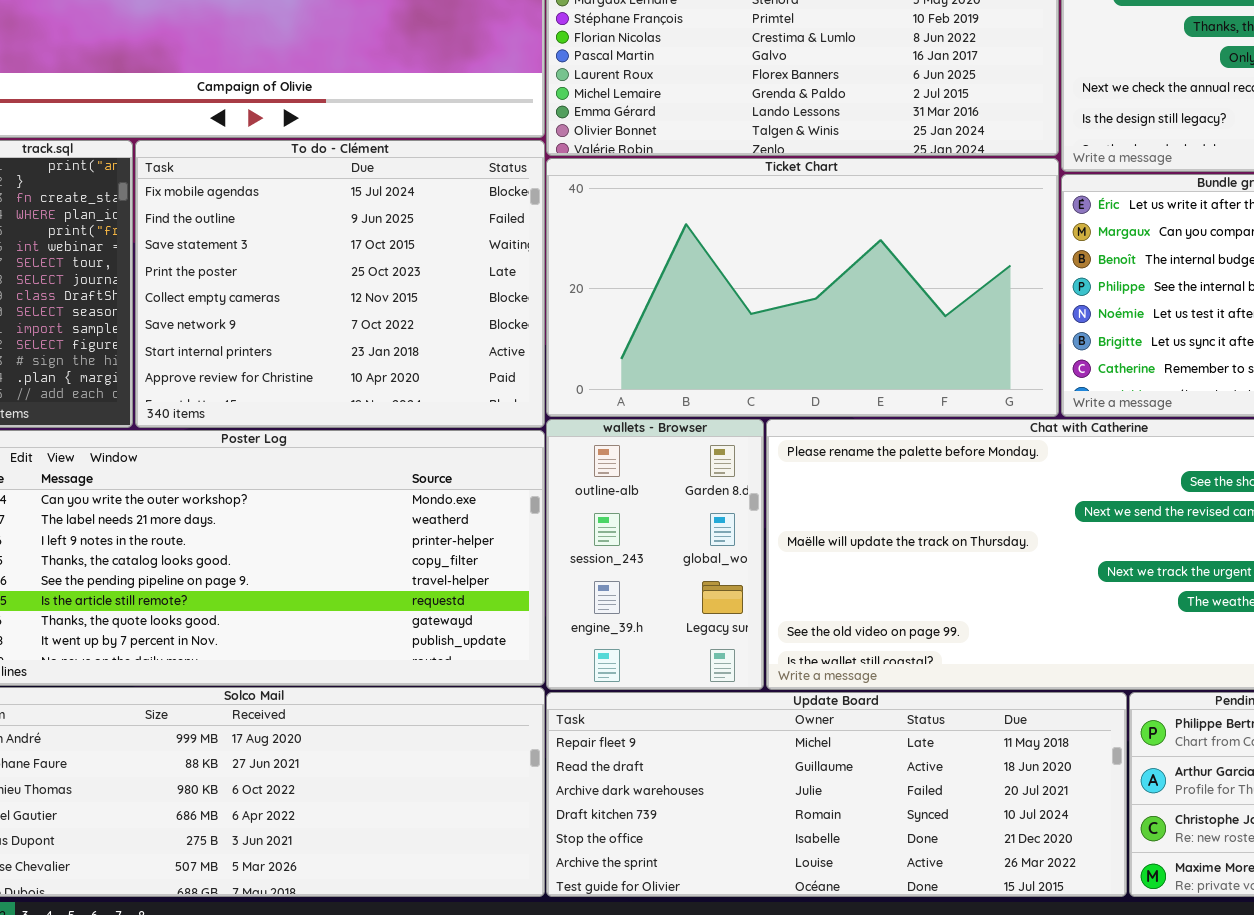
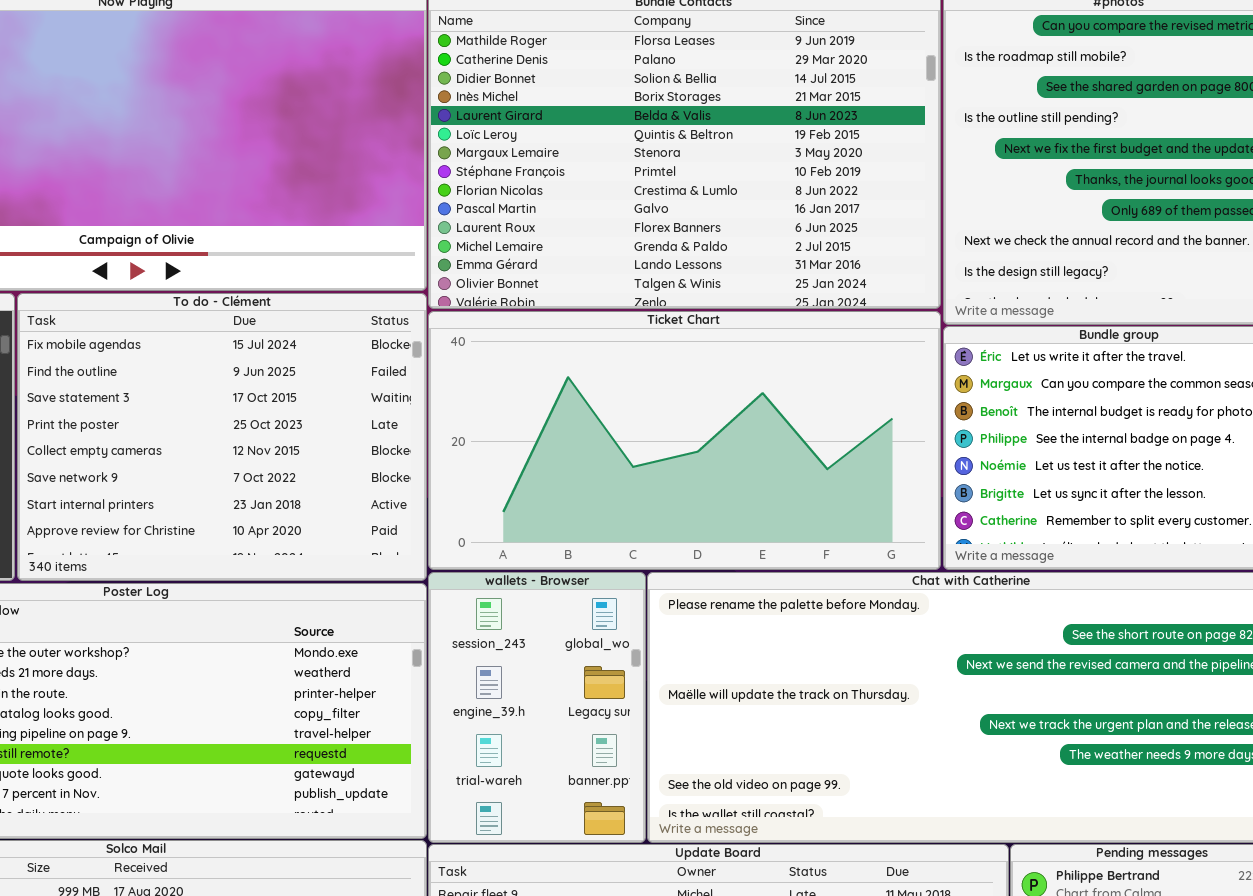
wallets - Browser: [546,419,764,690] -> [428,572,646,843], scrolled down 1 row

